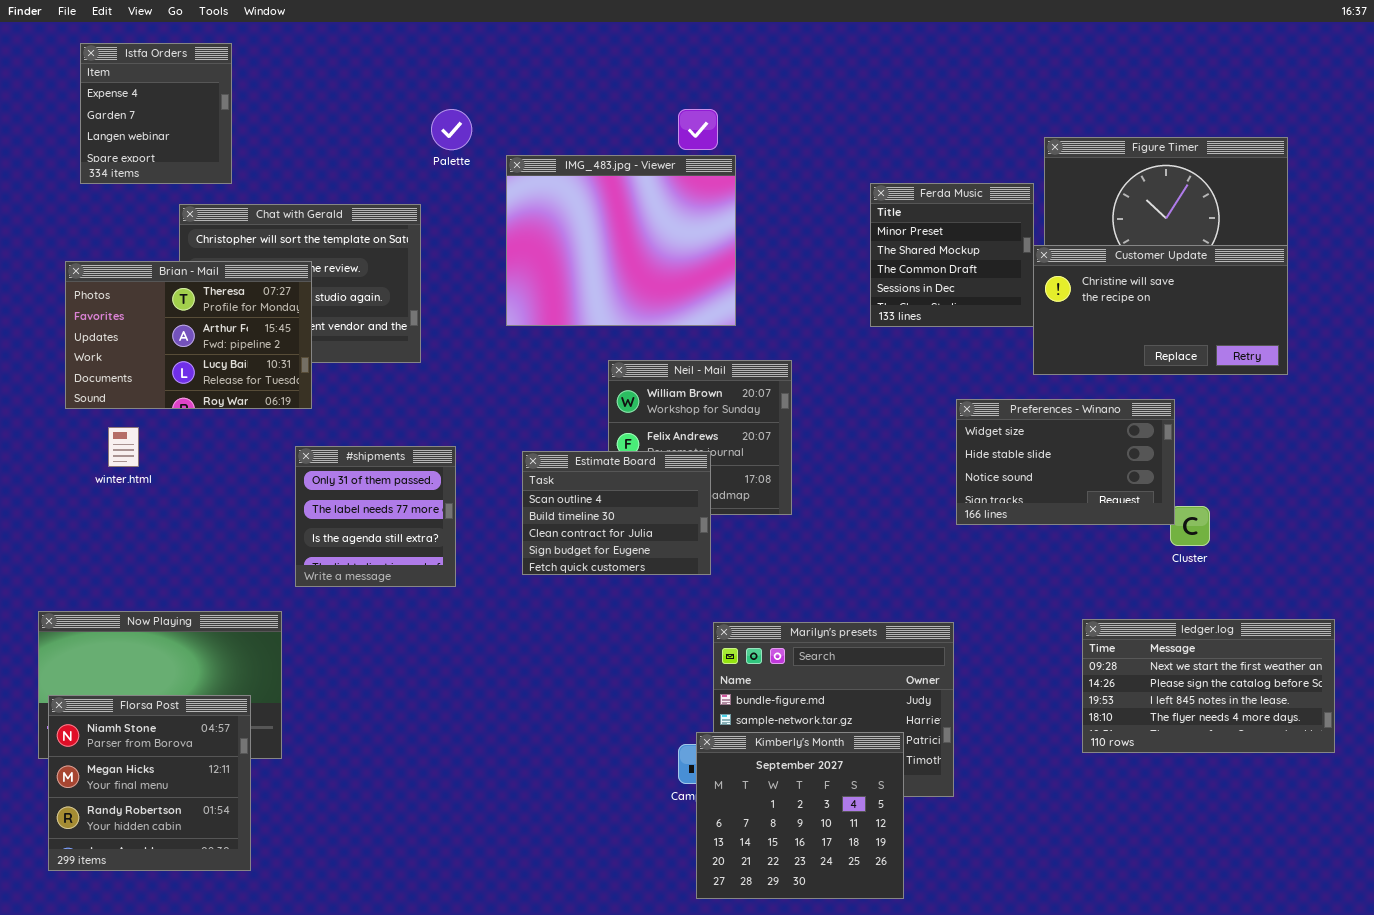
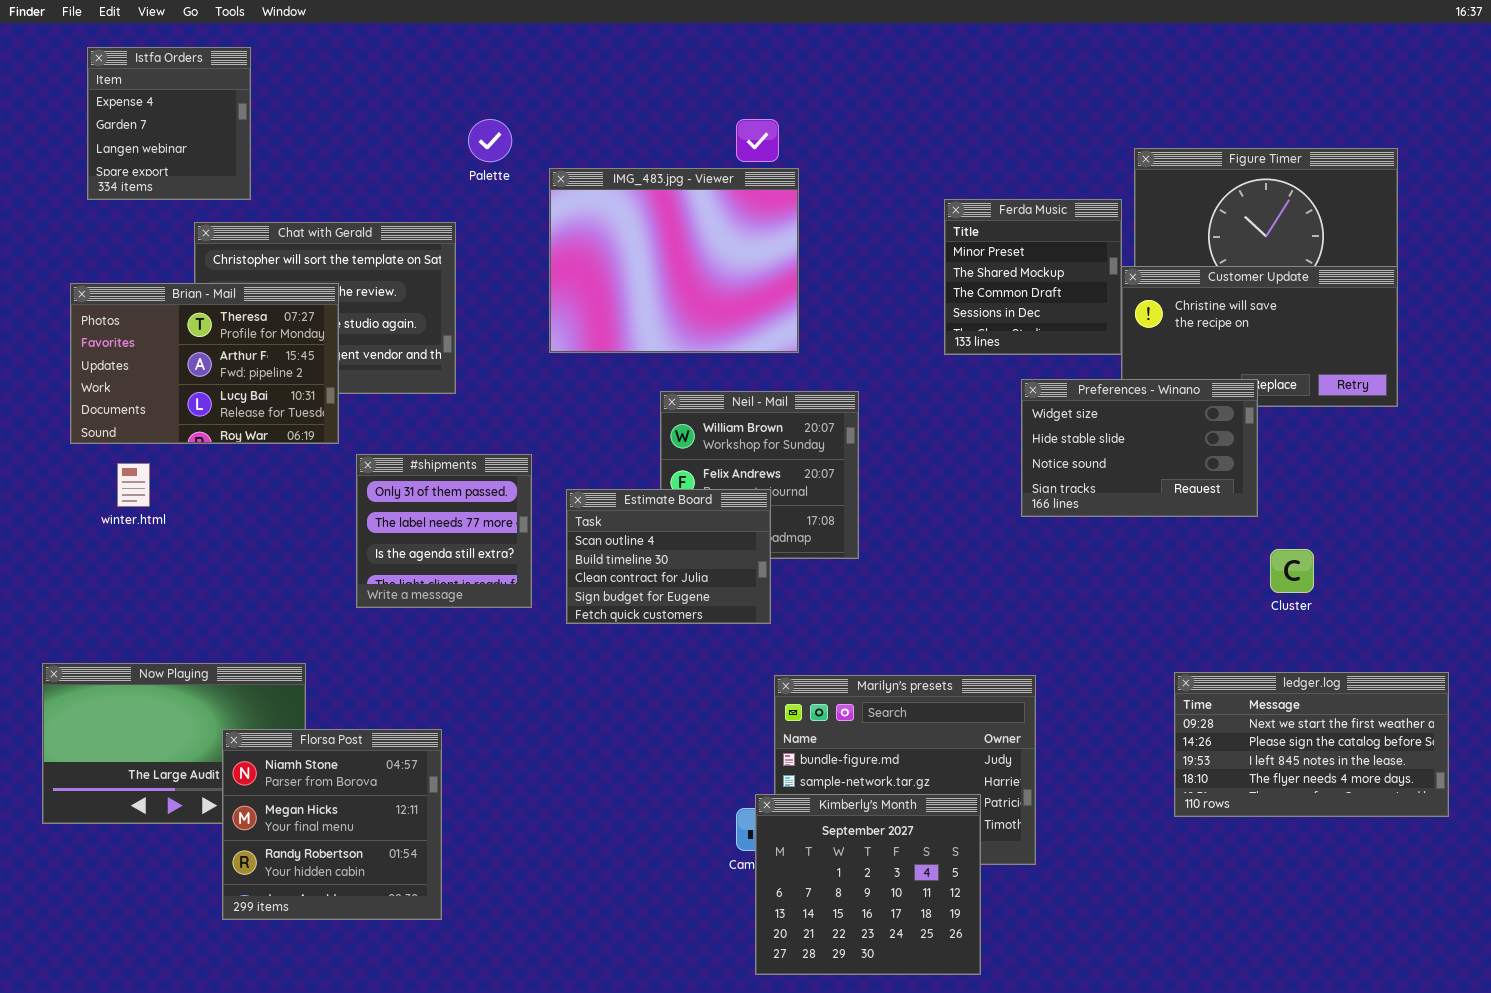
Preferences - Winano: [956,399,1175,525] -> [1021,379,1258,517], moved
#shipments: [295,446,456,587] -> [356,454,532,608], moved
Florsa Post: [48,695,251,871] -> [222,729,442,920], moved

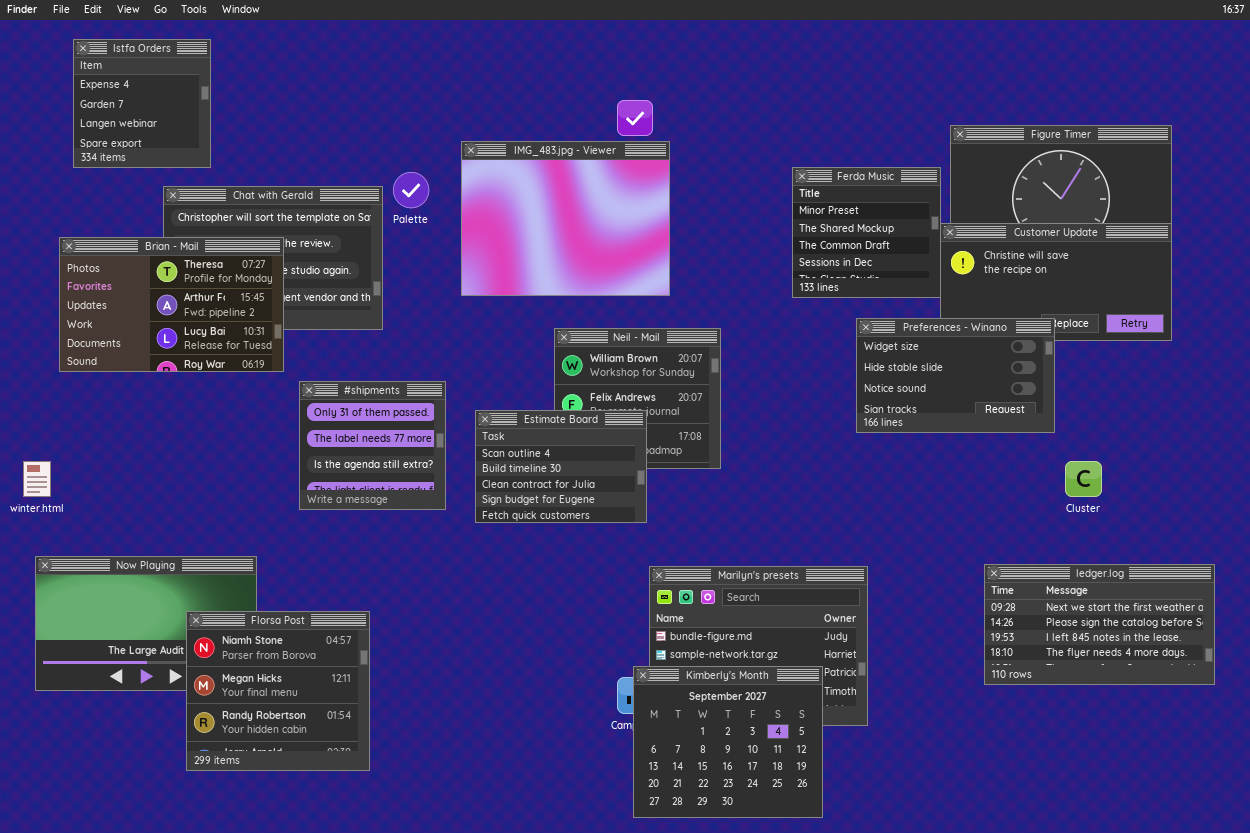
Palette: [468,119,512,162] -> [393,172,429,208], moved
winter.html: [117,463,150,507] -> [23,461,51,497], moved

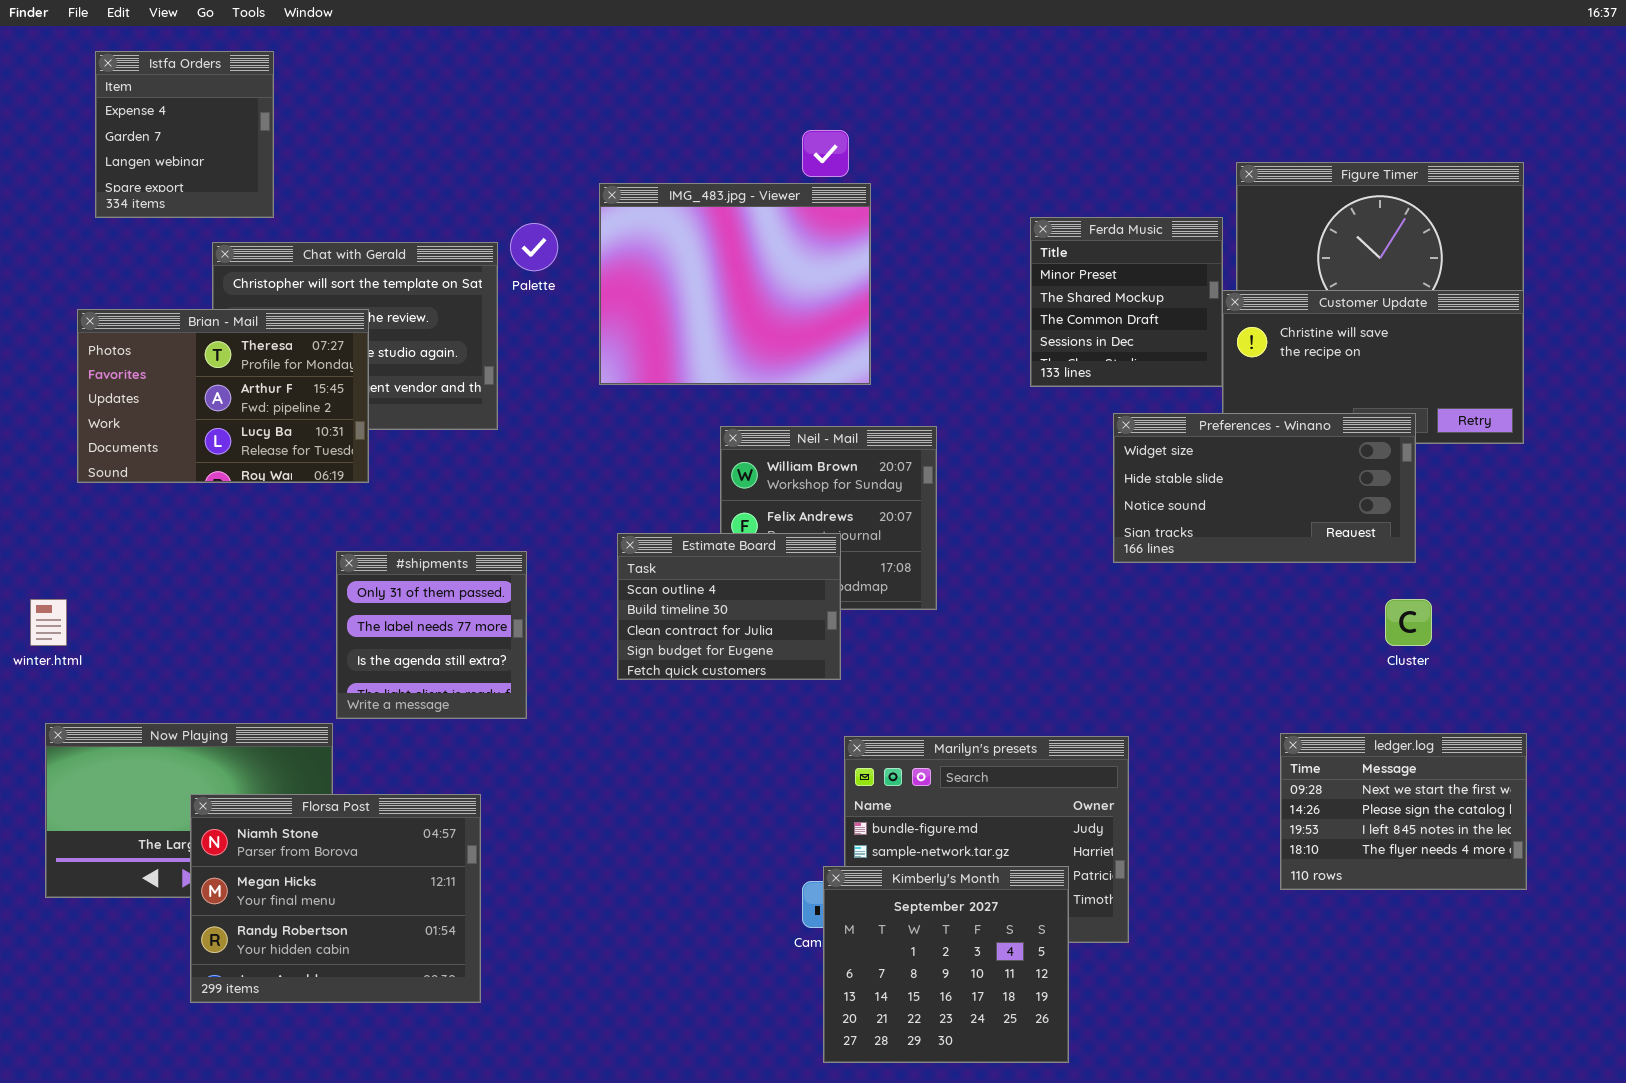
Preferences - Winano: [856,318,1055,433] -> [1113,413,1416,563], resized
#shipments: [299,381,446,510] -> [336,551,527,719], moved
ledger.log: [984,564,1215,685] -> [1280,733,1527,890], resized
Florsa Post: [186,611,370,771] -> [190,794,481,1003], resized

